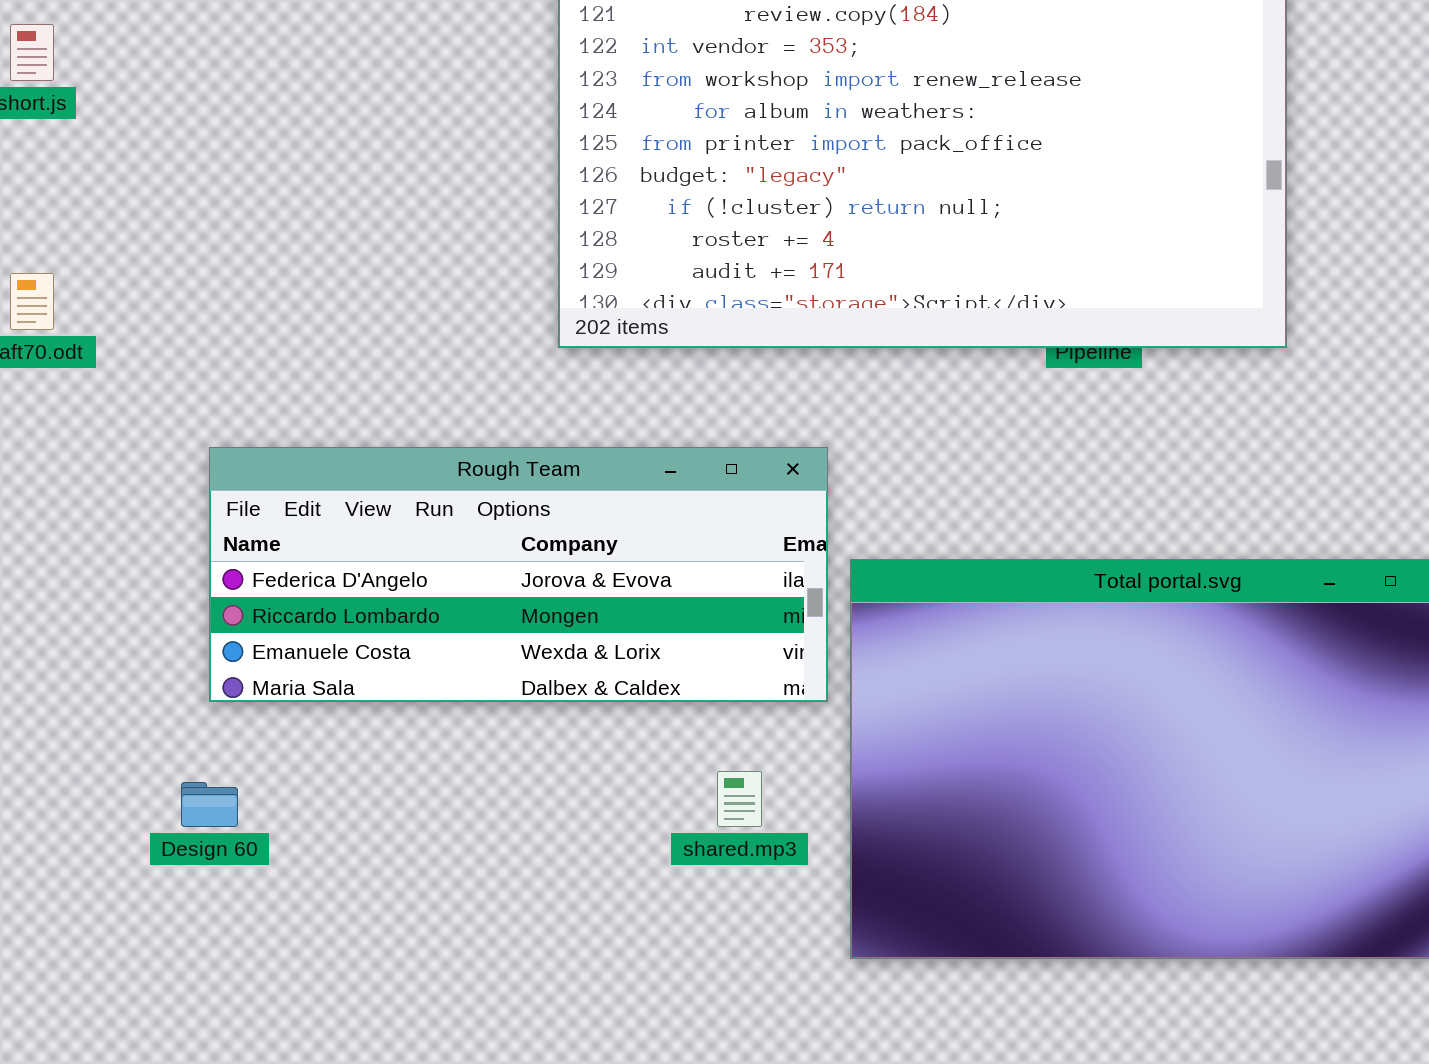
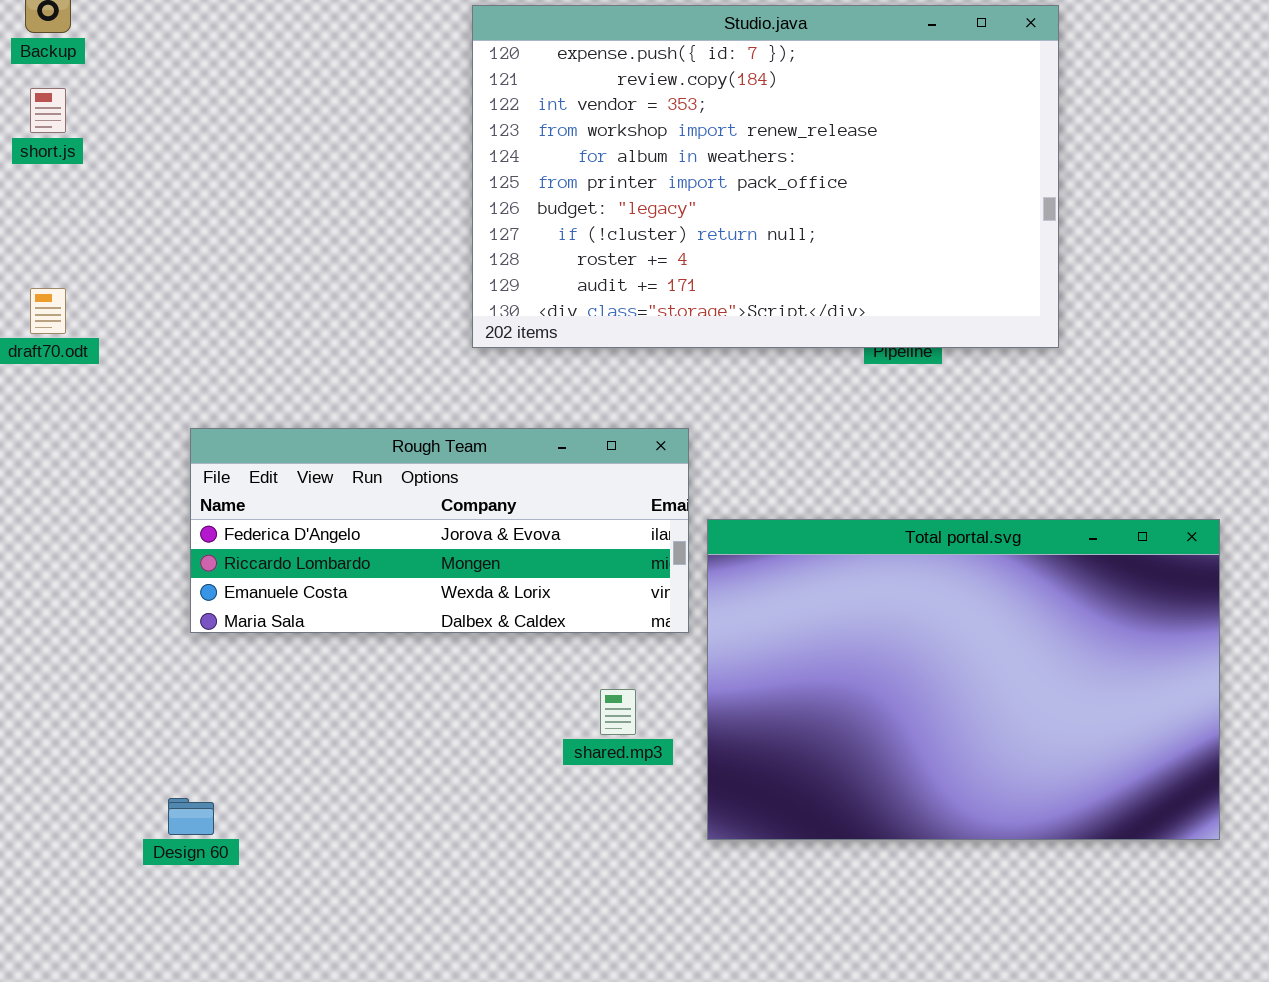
Design 60: [181,782,238,827] -> [168,798,214,835], moved

